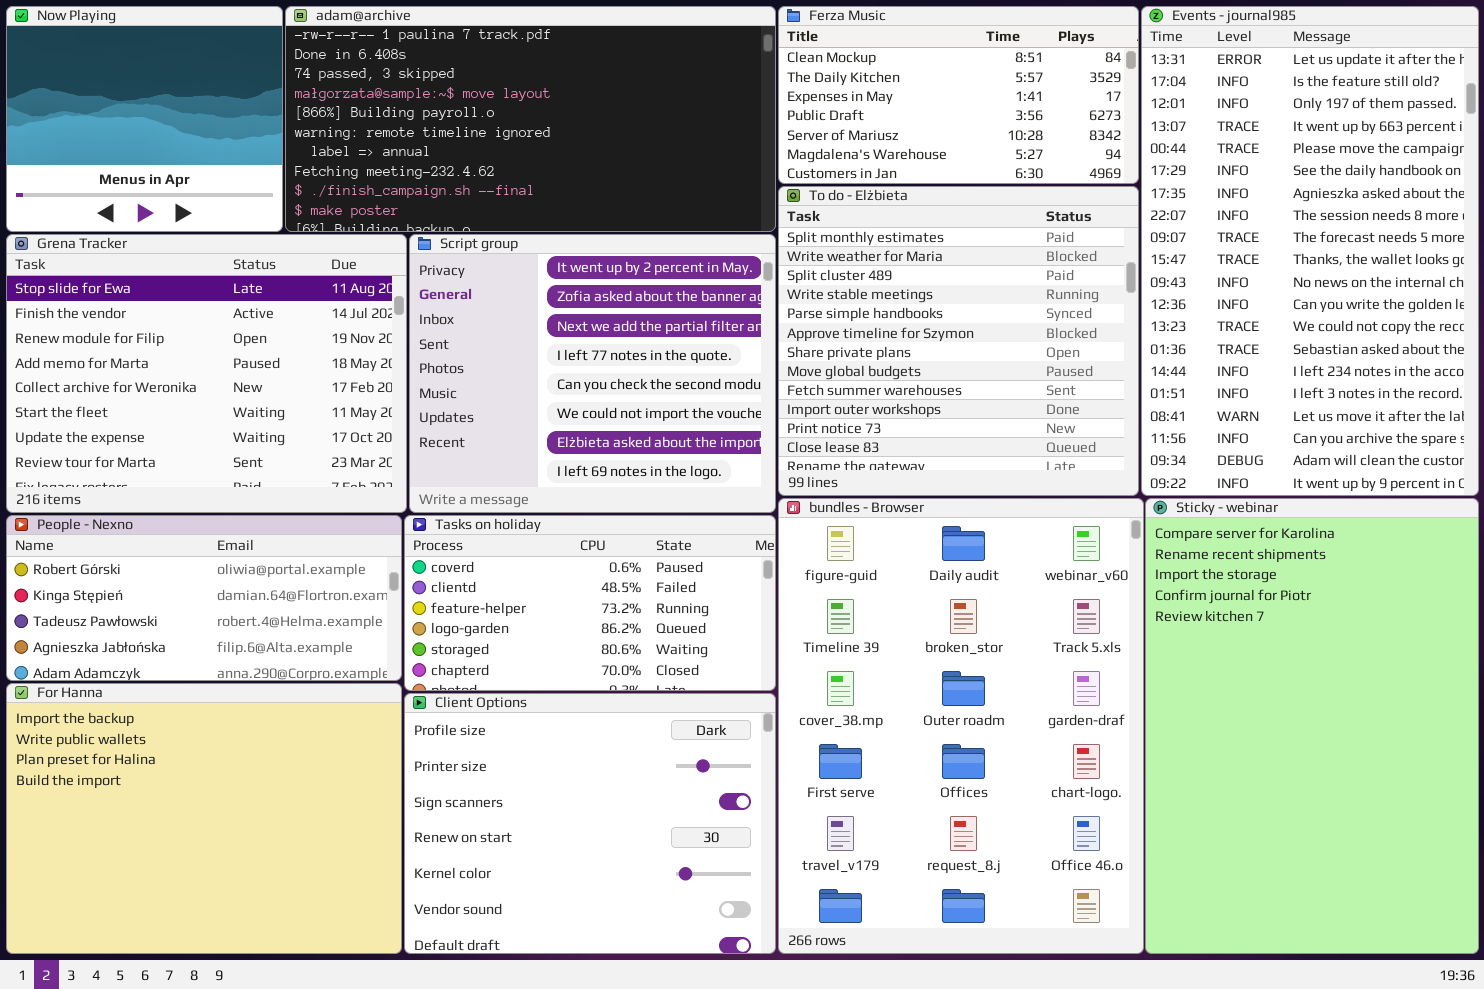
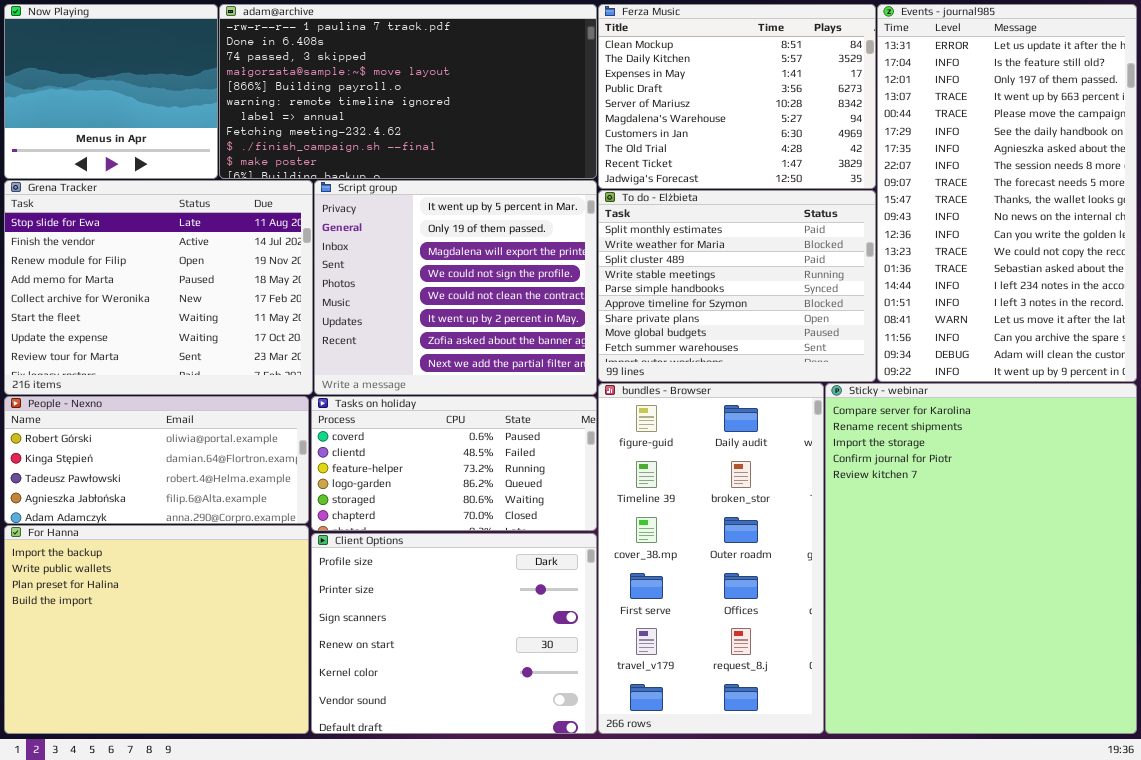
Ferza Music: [778,6,1139,184] -> [598,4,876,189], resized
To do - Elżbieta: [778,186,1139,496] -> [598,190,876,382], resized
Script group: [409,234,776,513] -> [314,180,597,395], scrolled up 5 rows
bundles - Browser: [778,498,1144,954] -> [598,383,824,734], resized
Sticky - webinar: [1145,498,1479,954] -> [825,383,1137,734], resized

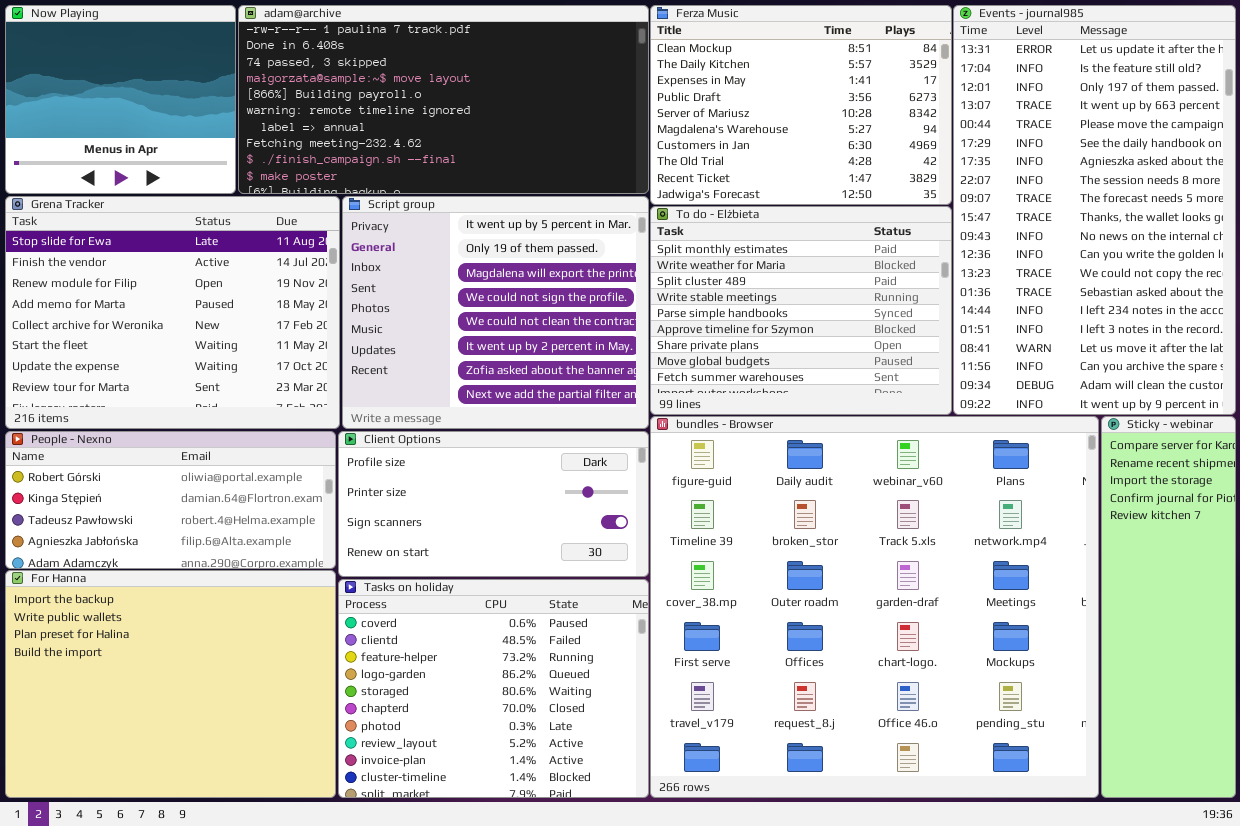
bundles - Browser: [598,383,824,734] -> [650,416,1099,798], resized
Sticky - webinar: [825,383,1137,734] -> [1101,416,1236,798], resized
Tasks on holiday: [311,396,597,531] -> [338,579,649,798], moved, resized
Client Options: [311,533,597,734] -> [338,431,649,577], moved, resized

